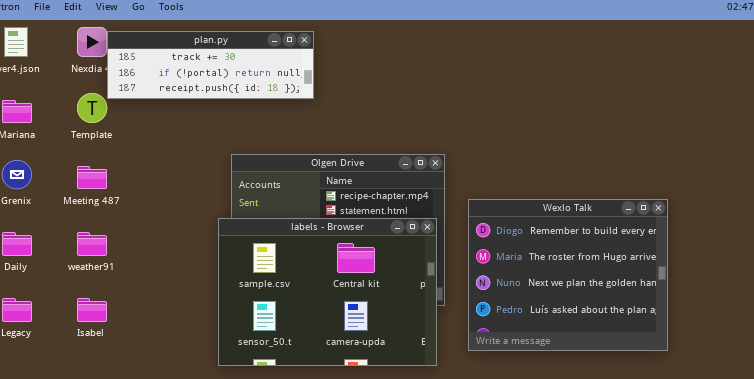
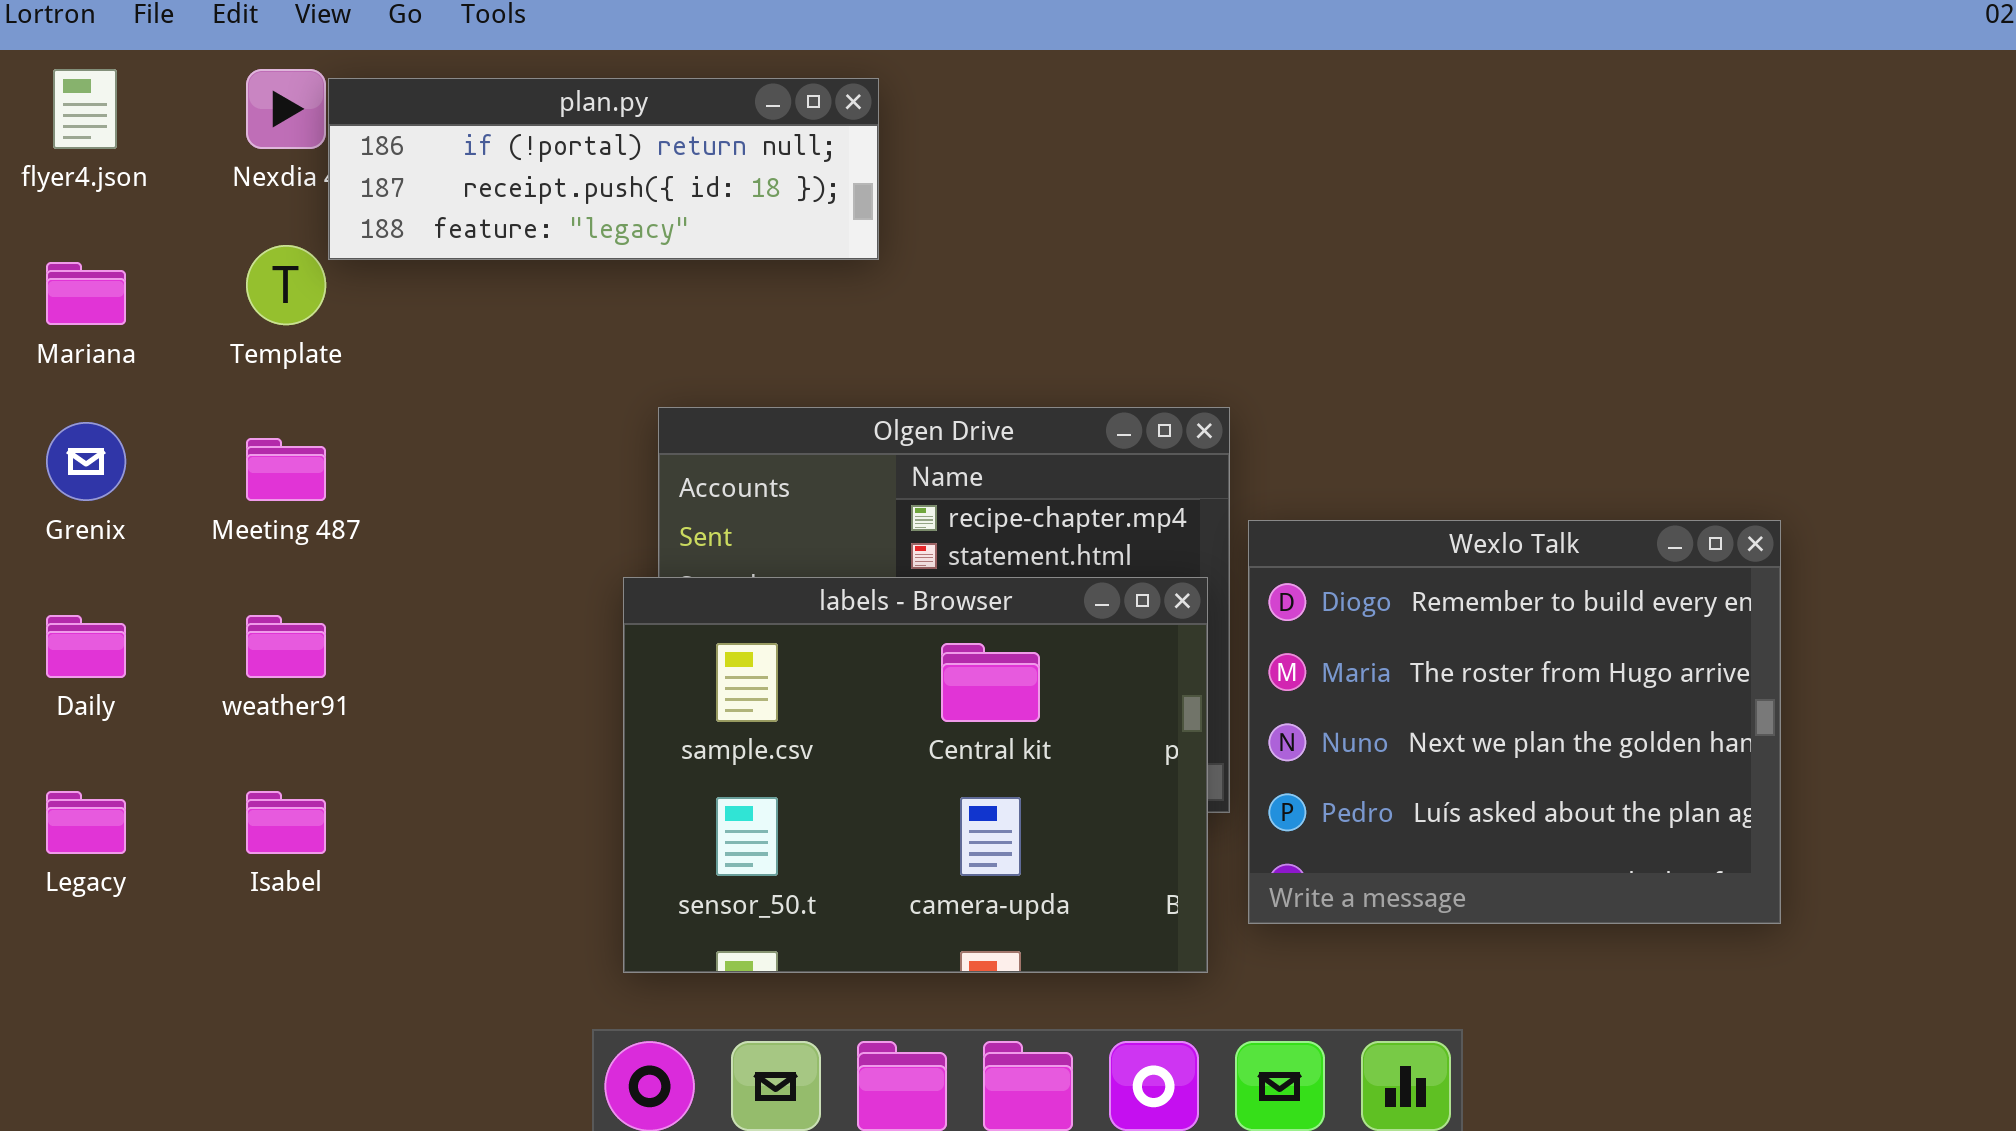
plan.py: [107,31,314,99] -> [328,78,879,260], scrolled down 1 row
Wexlo Talk: [468,199,668,351] -> [1248,520,1781,924], moved

